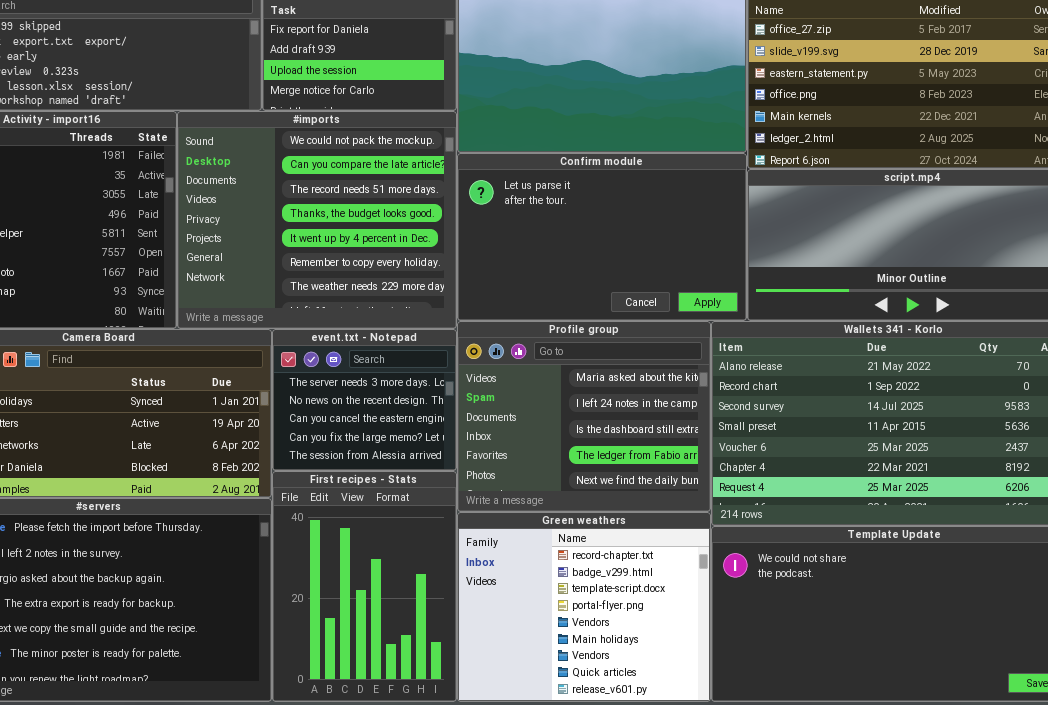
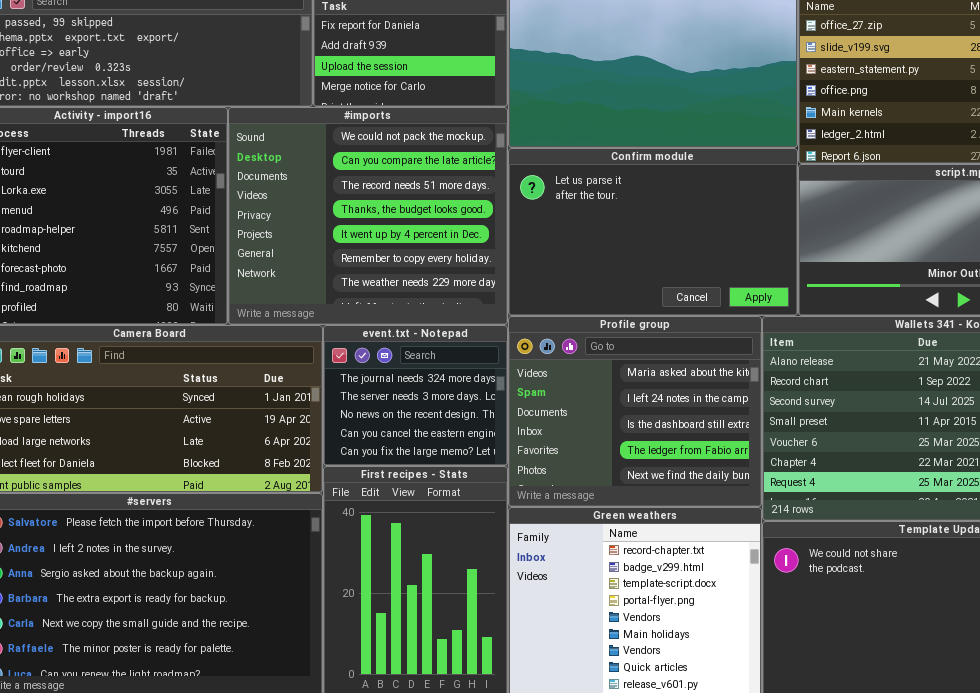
event.txt - Notepad: [272,329,457,471] -> [323,325,508,466], scrolled up 1 row

